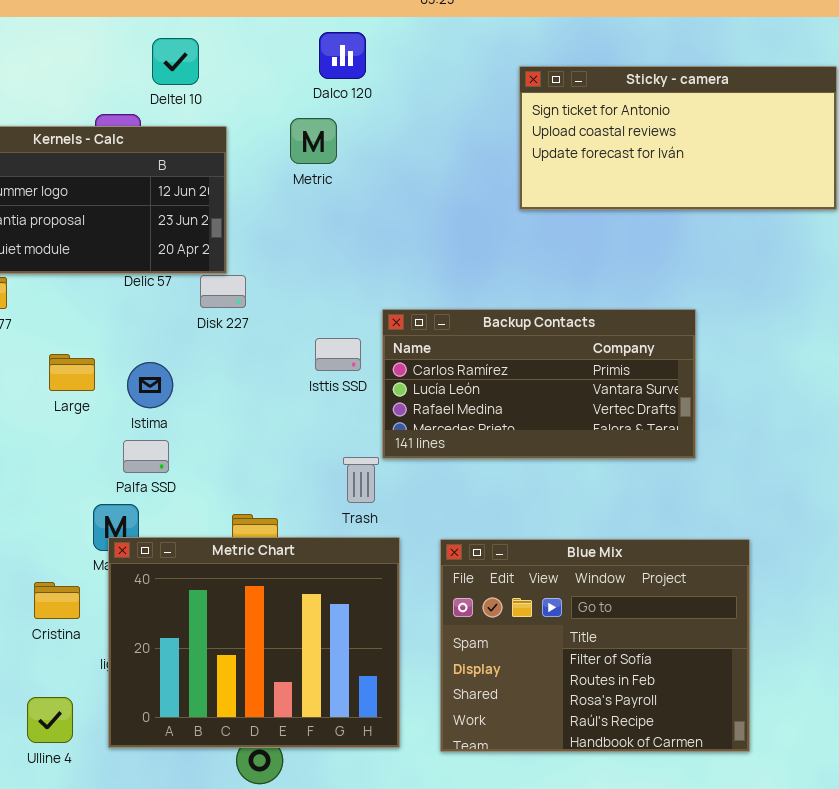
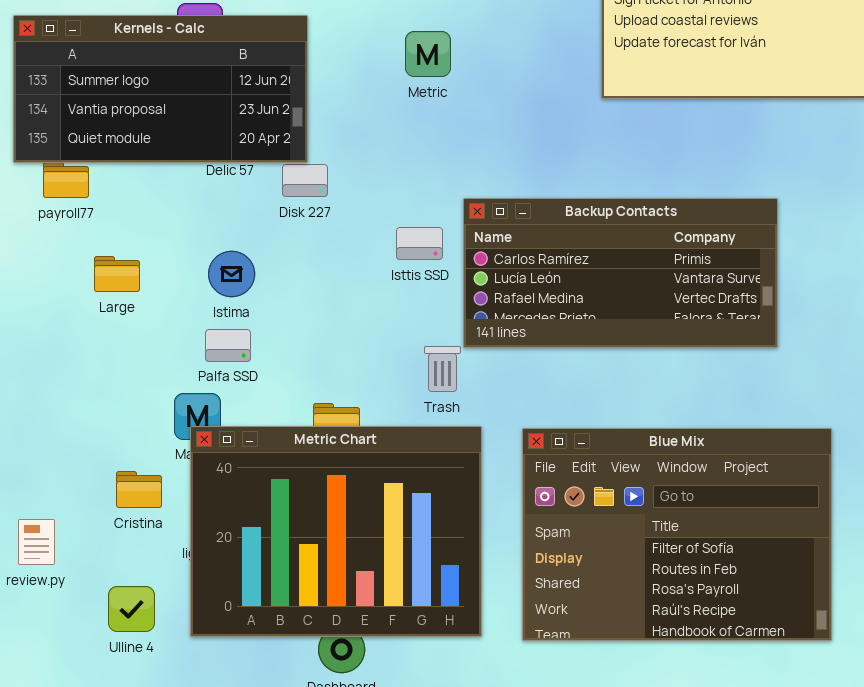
Metric: [290,118,337,164] -> [405,31,451,77], moved
Large: [49,354,95,391] -> [94,256,140,292], moved

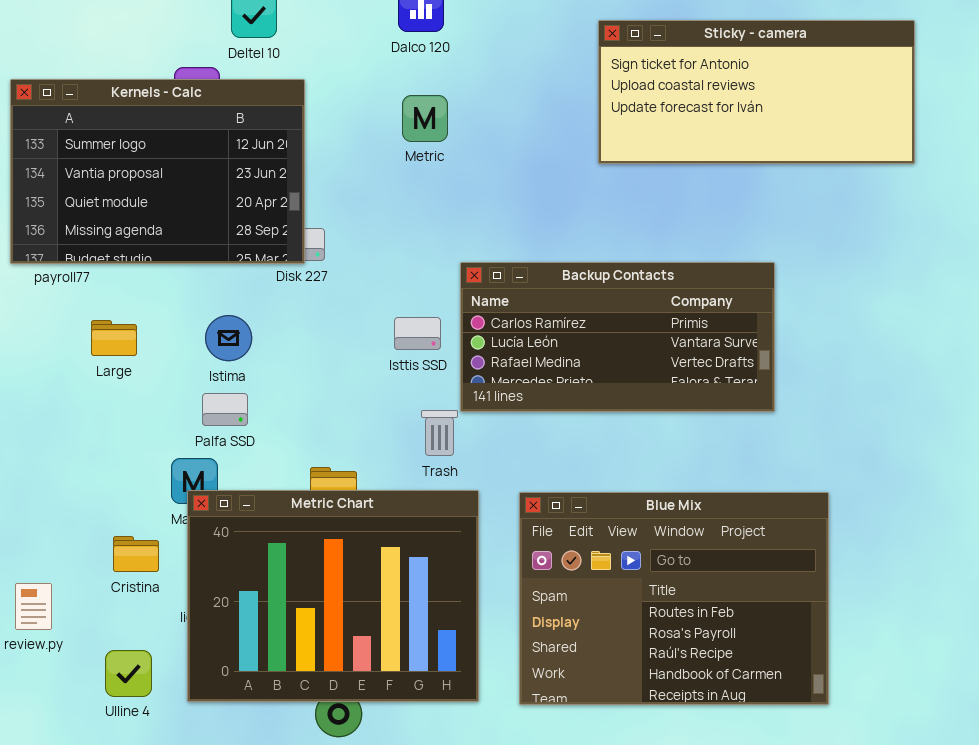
Kernels - Calc: [13,15,308,163] -> [10,79,305,264], resized
Isttis SSD: [396,227,443,260] -> [394,317,441,350], moved
Blue Mix: [522,428,832,641] -> [519,492,829,705], scrolled down 1 row

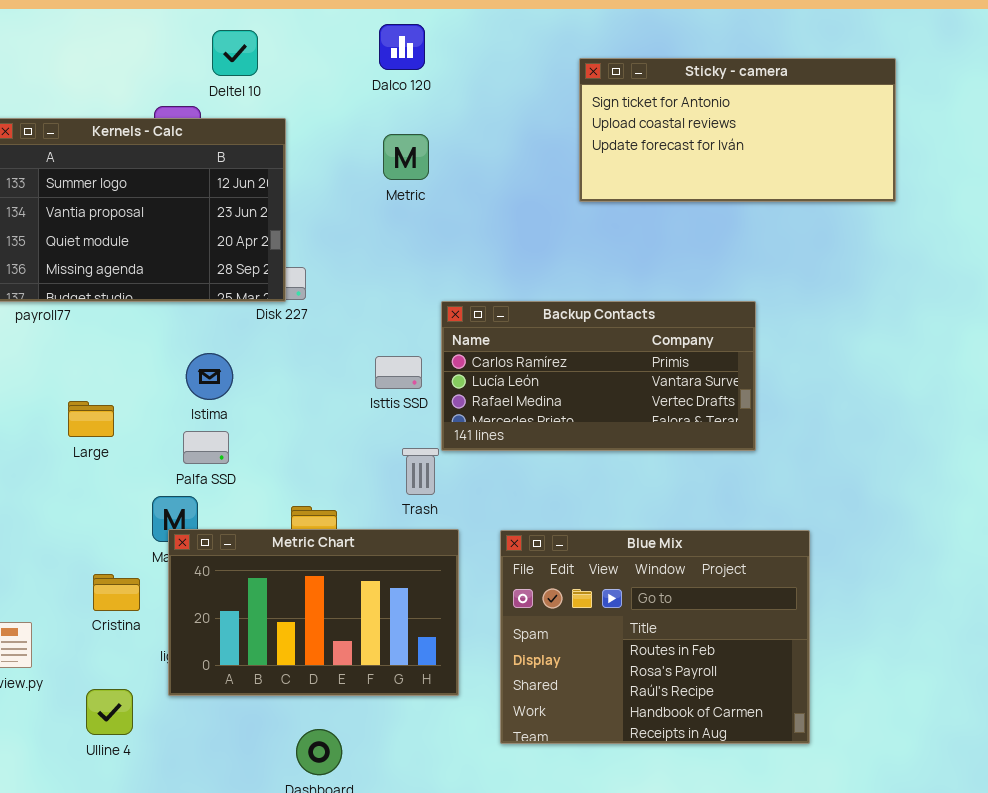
Large: [91,320,137,356] -> [68,401,114,437], moved
Metric Chart: [187,490,479,702] -> [168,529,459,696], resized

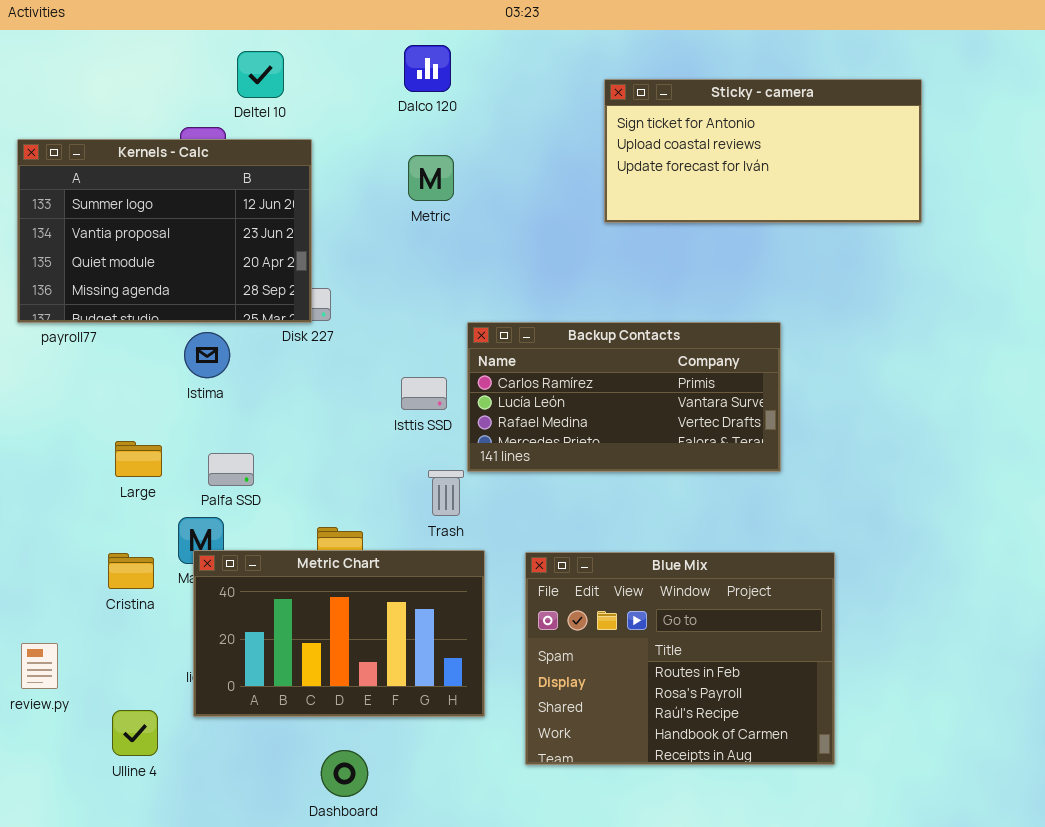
Istima: [186,353,233,400] -> [184,332,230,378], moved
Large: [68,401,114,437] -> [115,441,162,477], moved
Cristina: [93,574,140,611] -> [108,553,154,589], moved

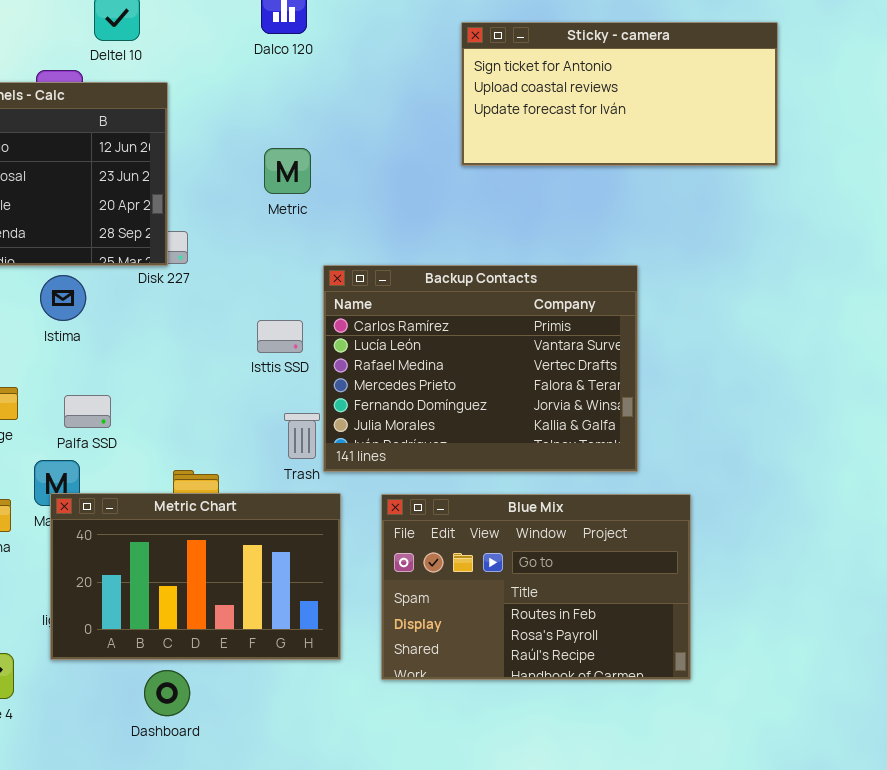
Metric: [408,155,454,201] -> [264,148,311,194], moved
Backup Contacts: [467,322,781,472] -> [323,265,638,472], resized
Blue Mix: [525,552,835,765] -> [381,494,691,680], resized
Dashboard: [321,750,368,797] -> [144,670,190,716], moved

